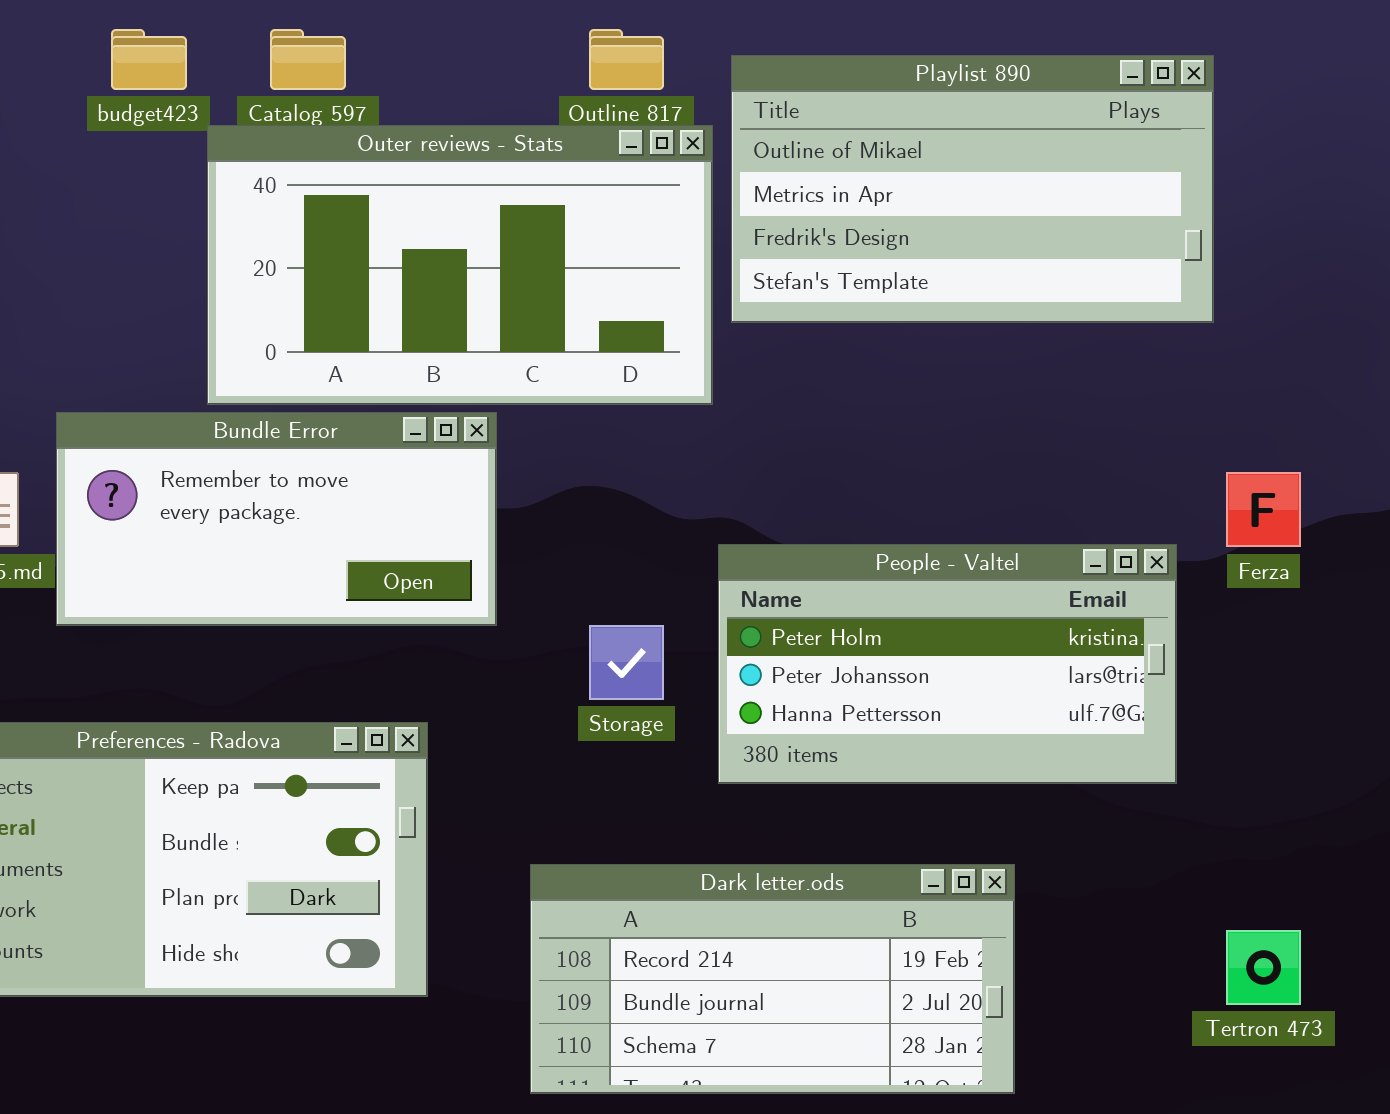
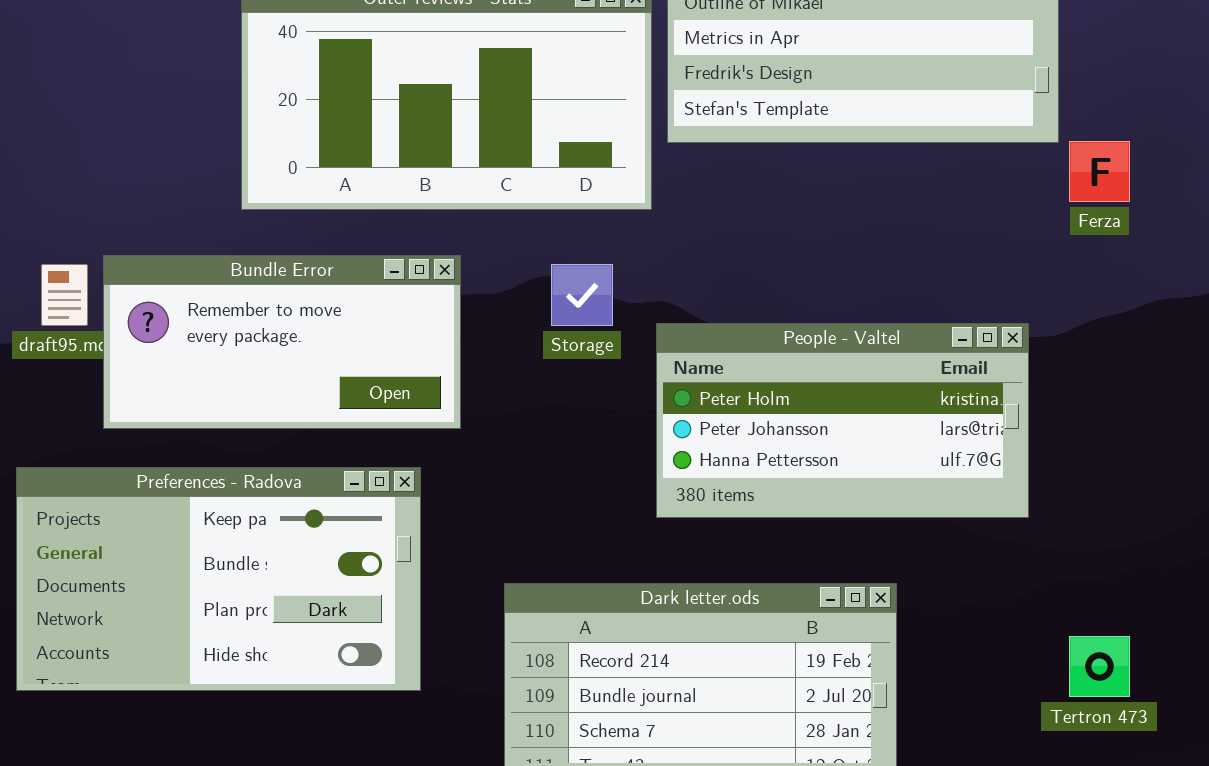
Bundle Error: [56,412,497,626] -> [103,255,461,429], moved
Ferza: [1226,472,1301,547] -> [1069,141,1130,202], moved
Storage: [589,625,664,700] -> [551,264,613,326], moved

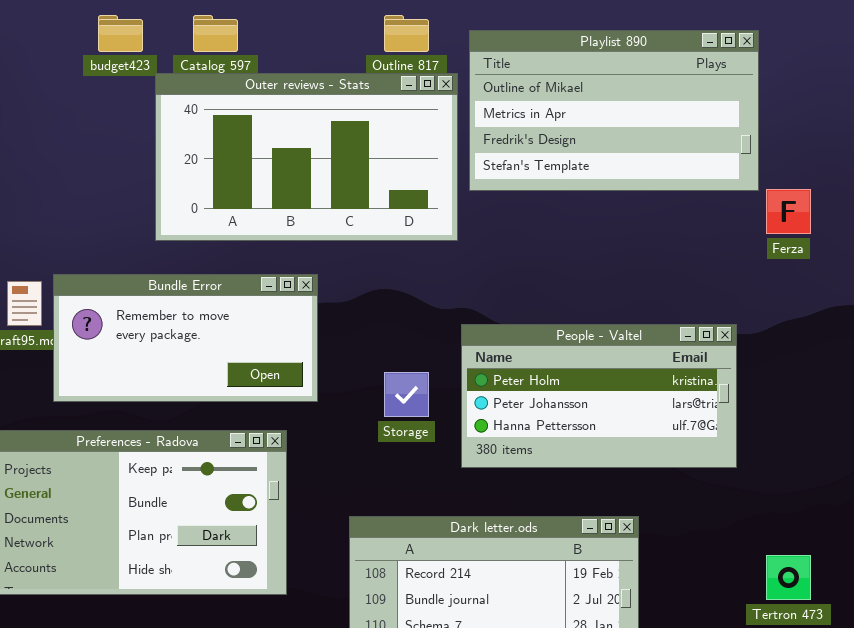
Storage: [551,264,613,326] -> [384,372,429,417], moved

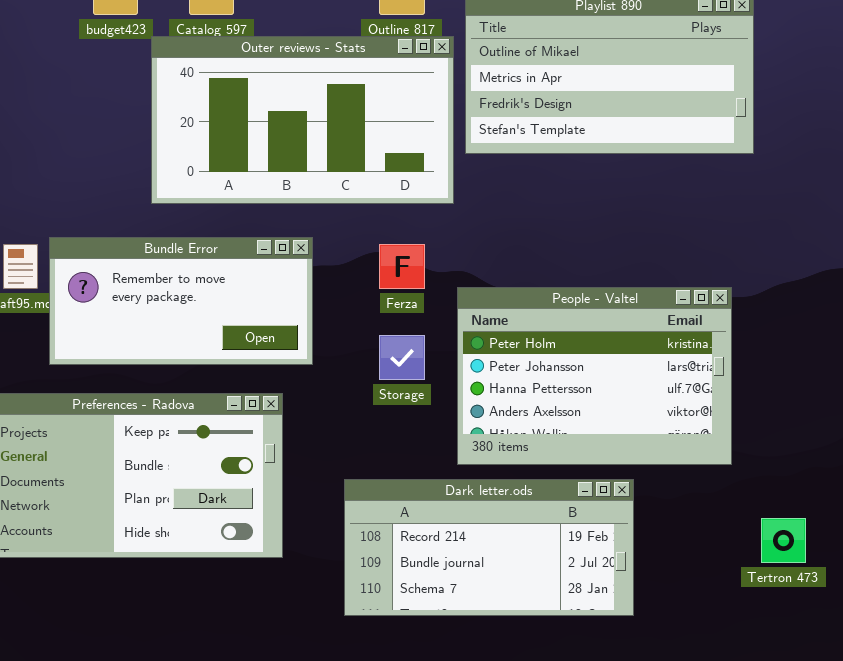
Ferza: [766,189,811,234] -> [379,244,425,289], moved
People - Valtel: [461,324,737,468] -> [457,287,732,465], resized

